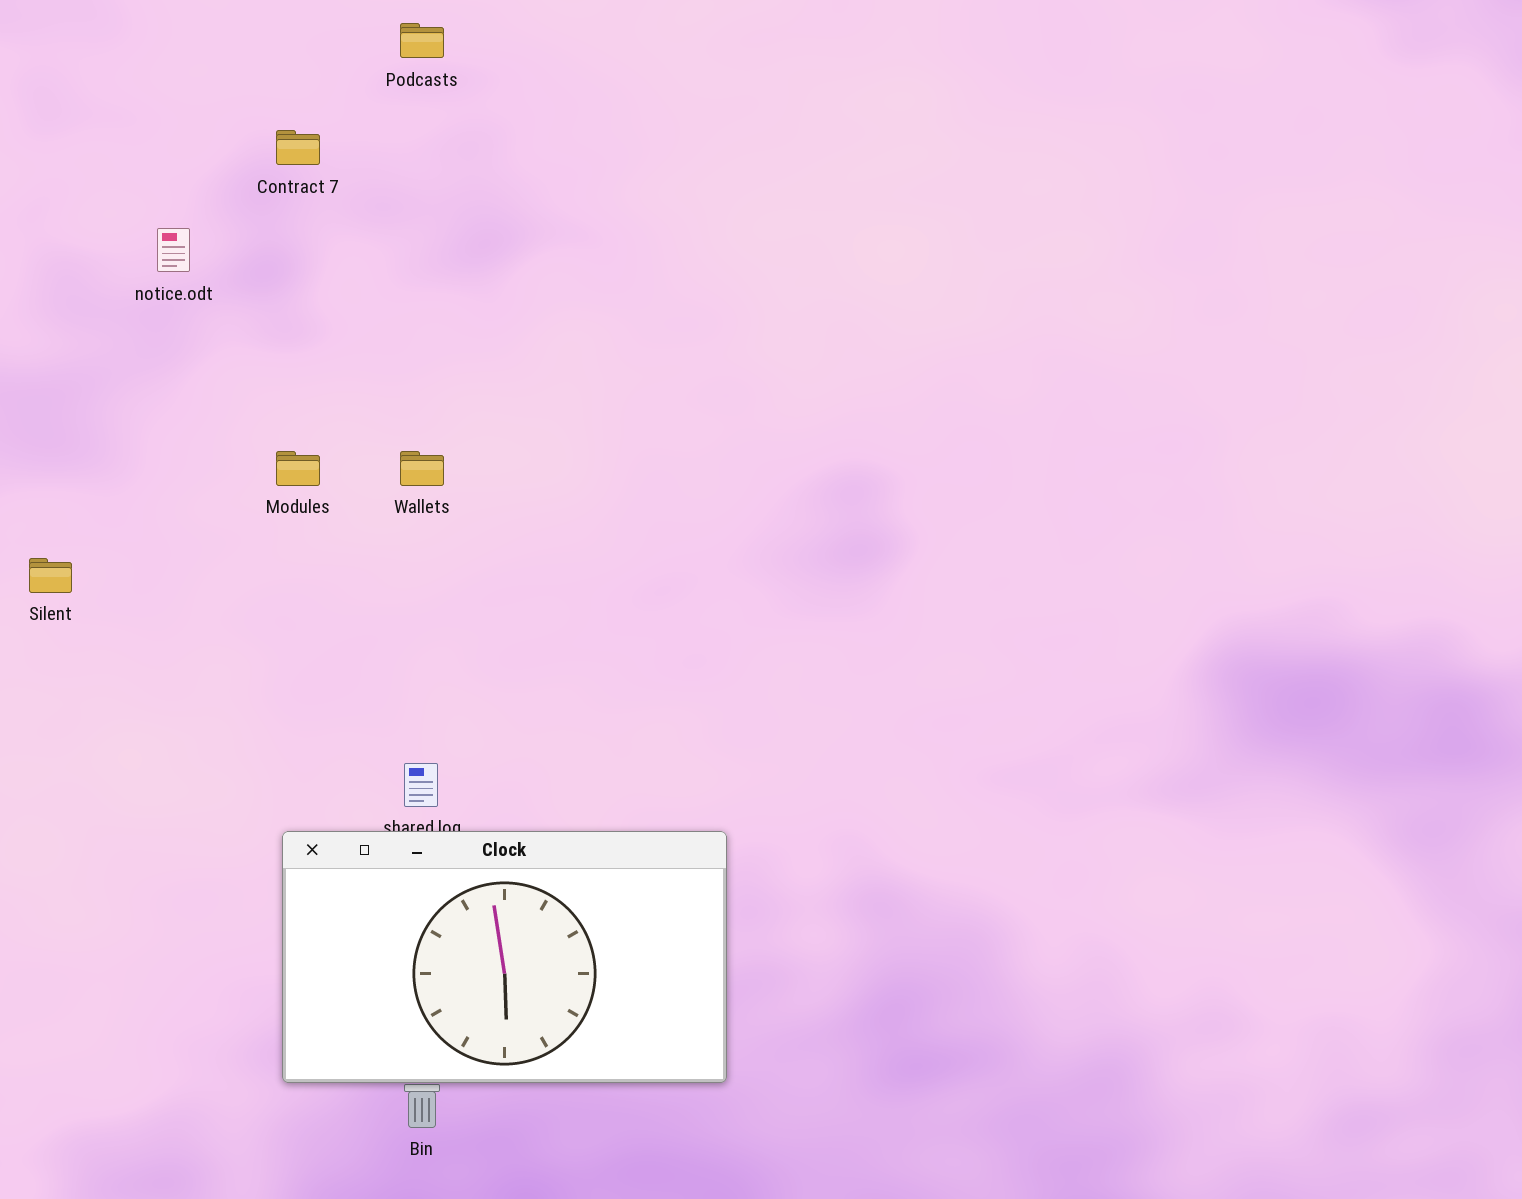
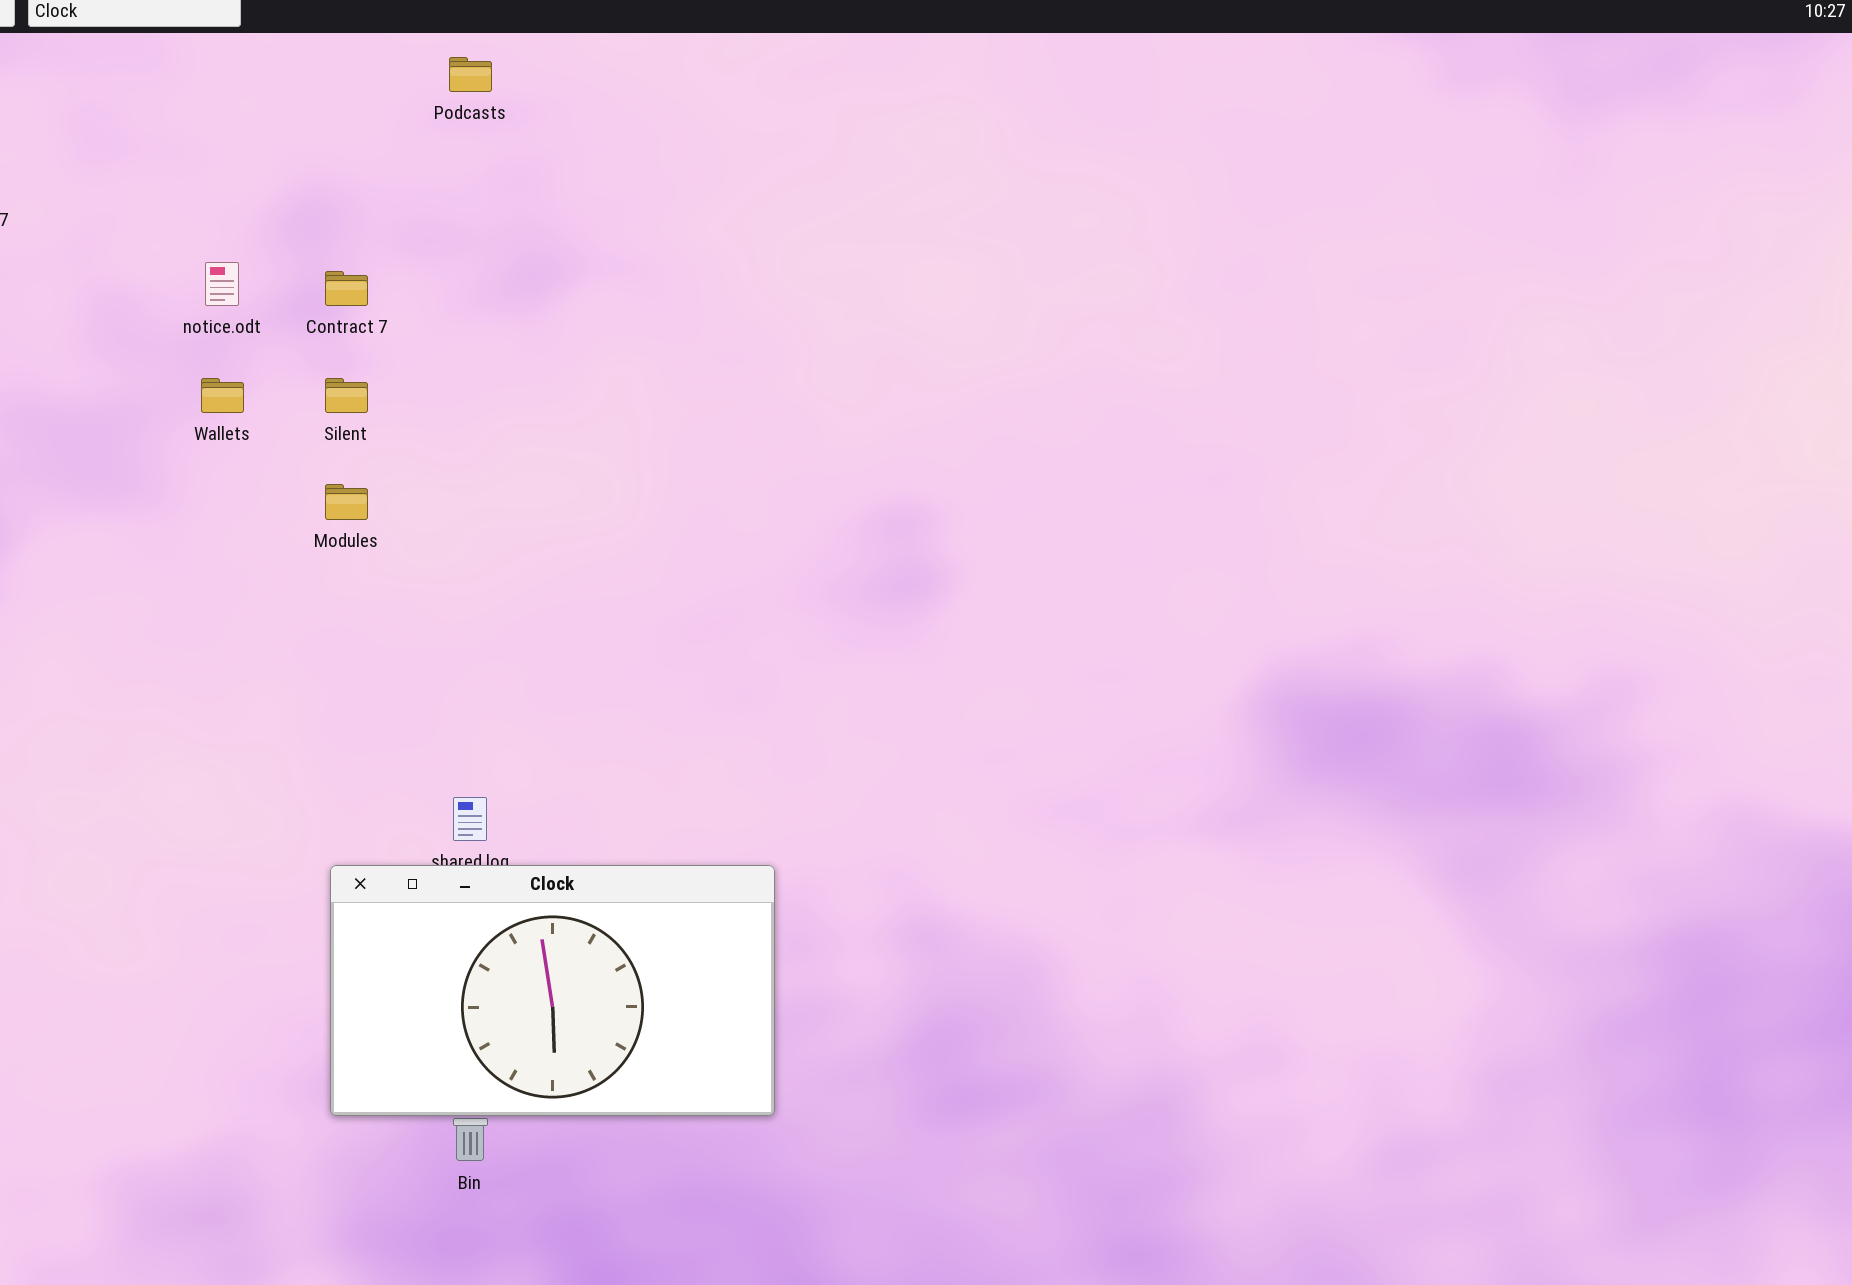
Contract 7: [276,130,320,165] -> [325,271,368,306], moved
Wallets: [400,451,444,486] -> [201,378,244,413], moved
Silent: [29,558,72,593] -> [325,378,368,413], moved

